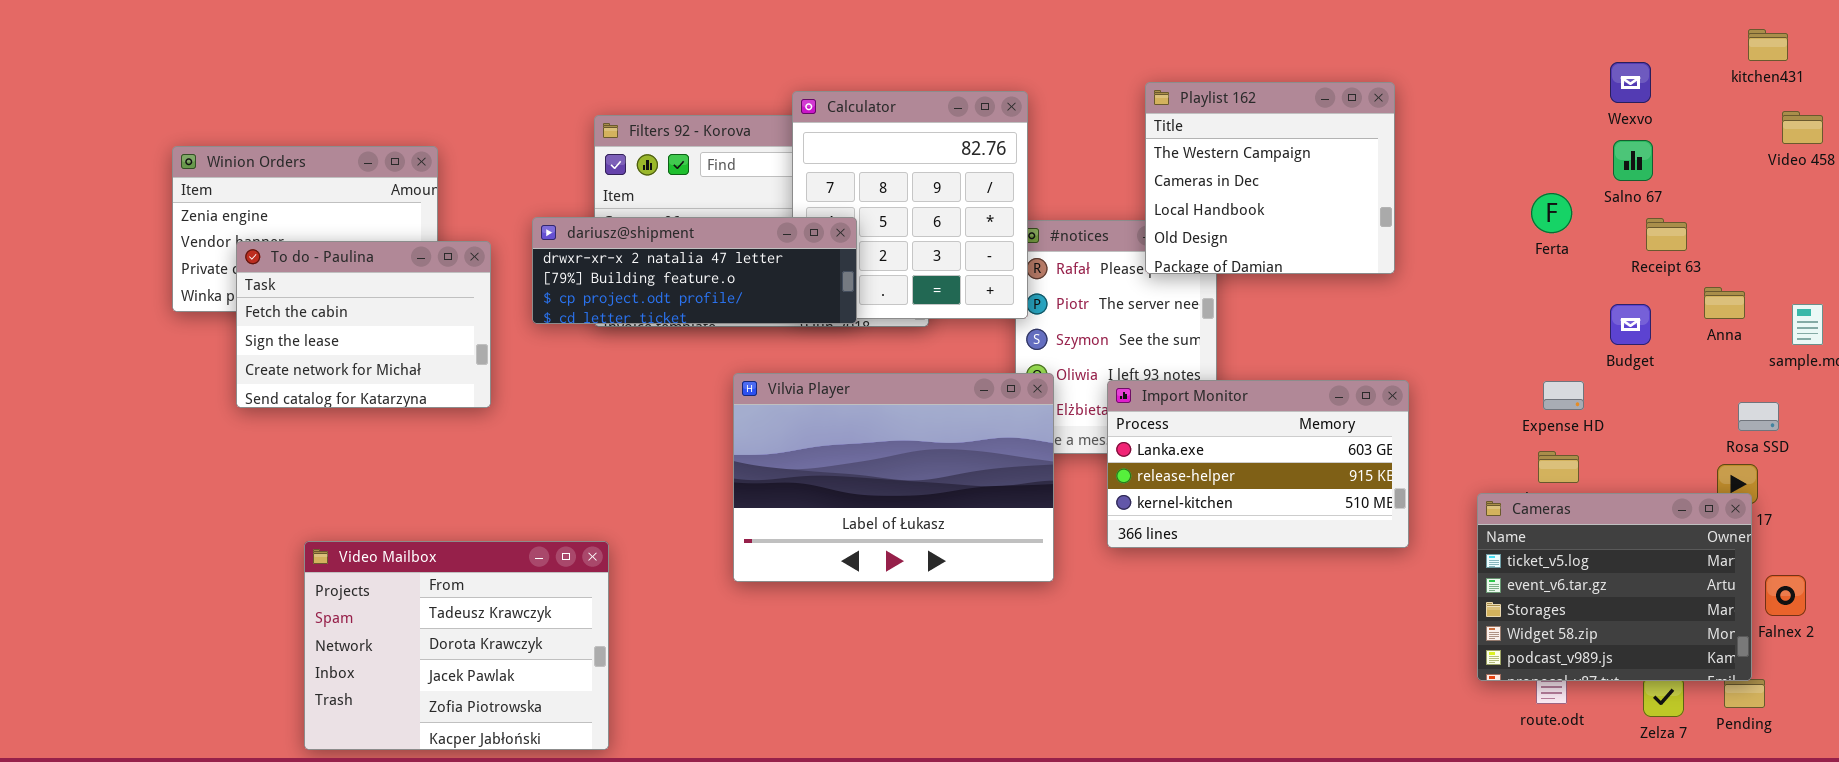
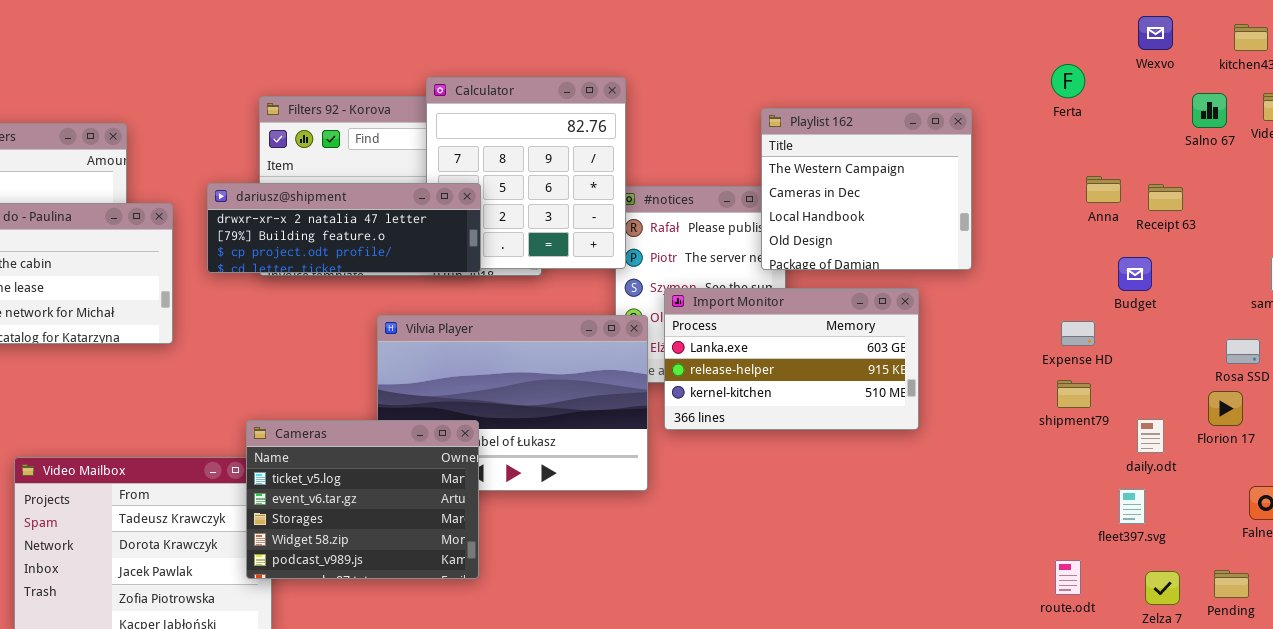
Wexvo: [1610,62,1651,103] -> [1138,16,1173,50], moved
Playlist 162: [1145,82,1395,274] -> [761,108,972,270], moved
Salno 67: [1613,140,1653,181] -> [1192,93,1227,128], moved
Ferta: [1531,193,1572,233] -> [1051,64,1085,98], moved
Anna: [1704,287,1745,319] -> [1086,176,1121,203], moved
Import Monitor: [1107,380,1409,548] -> [664,288,919,430], moved
Cameras: [1477,493,1752,681] -> [246,420,479,579], moved

